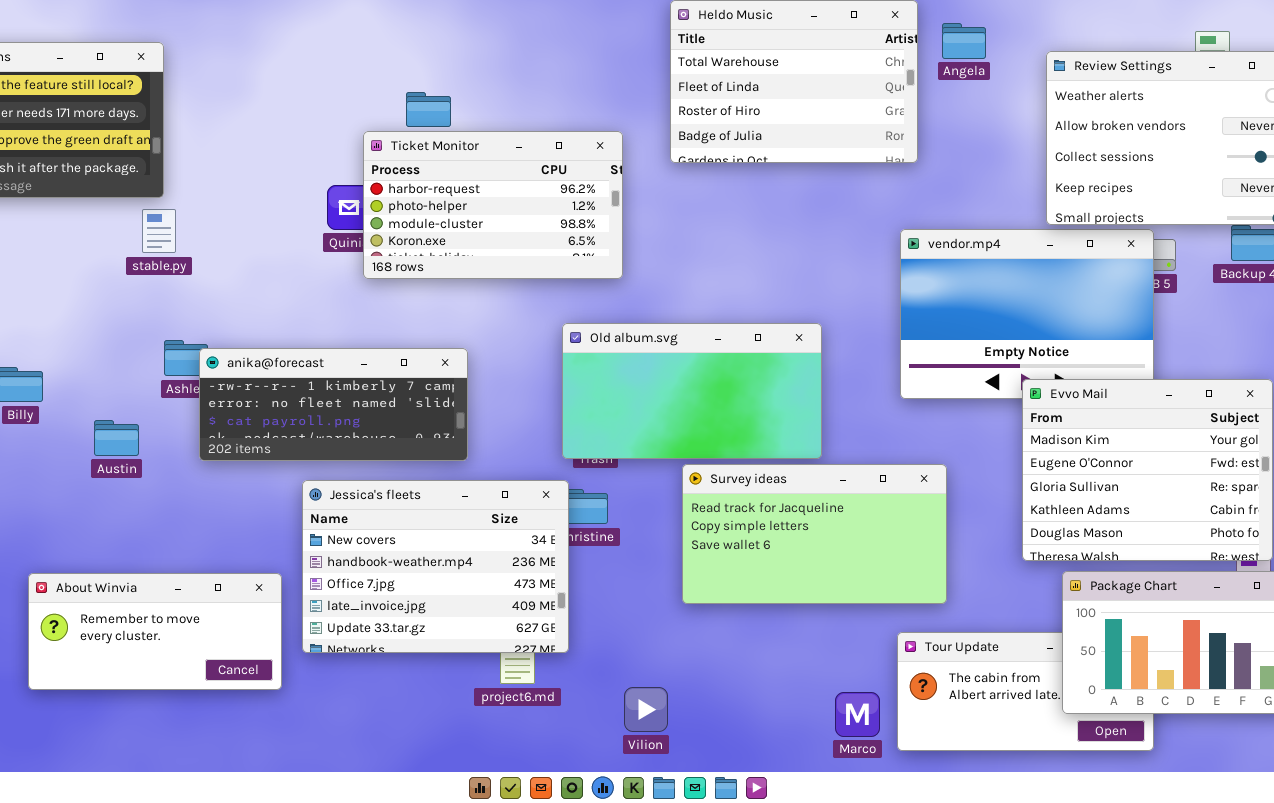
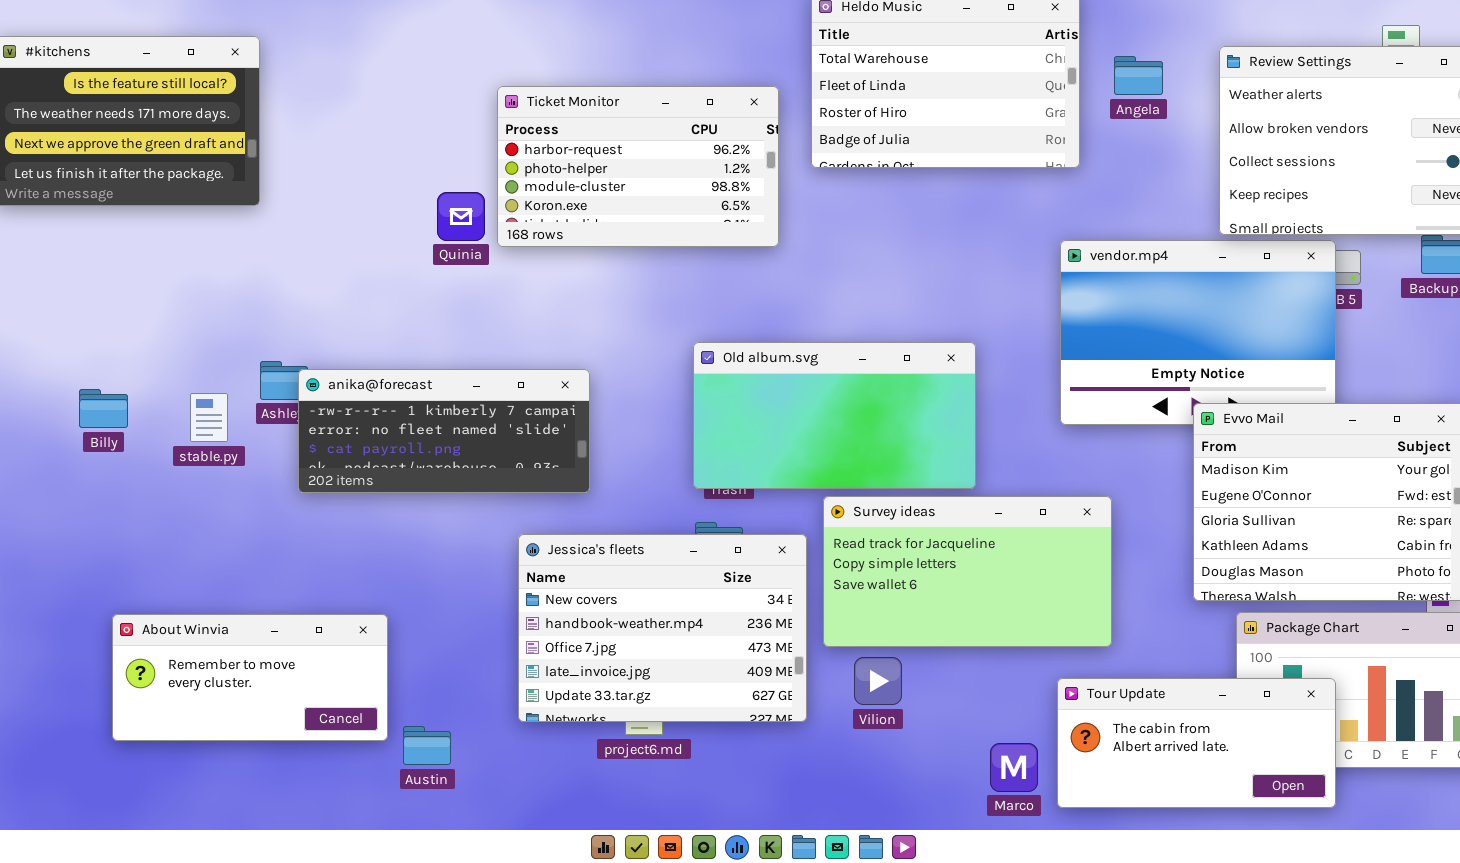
Angela: [942,23,986,59] -> [1114,56,1163,95], moved
Ticket Monitor: [363,131,623,279] -> [497,86,779,247], moved
stable.py: [142,209,176,253] -> [190,393,228,442], moved
Austin: [94,420,139,456] -> [403,726,451,765], moved
Jessica's fleets: [302,480,569,653] -> [518,534,807,722], moved
Tour Update: [897,632,1154,751] -> [1057,678,1336,808], raised
Vilion: [624,687,668,732] -> [854,657,902,705], moved

